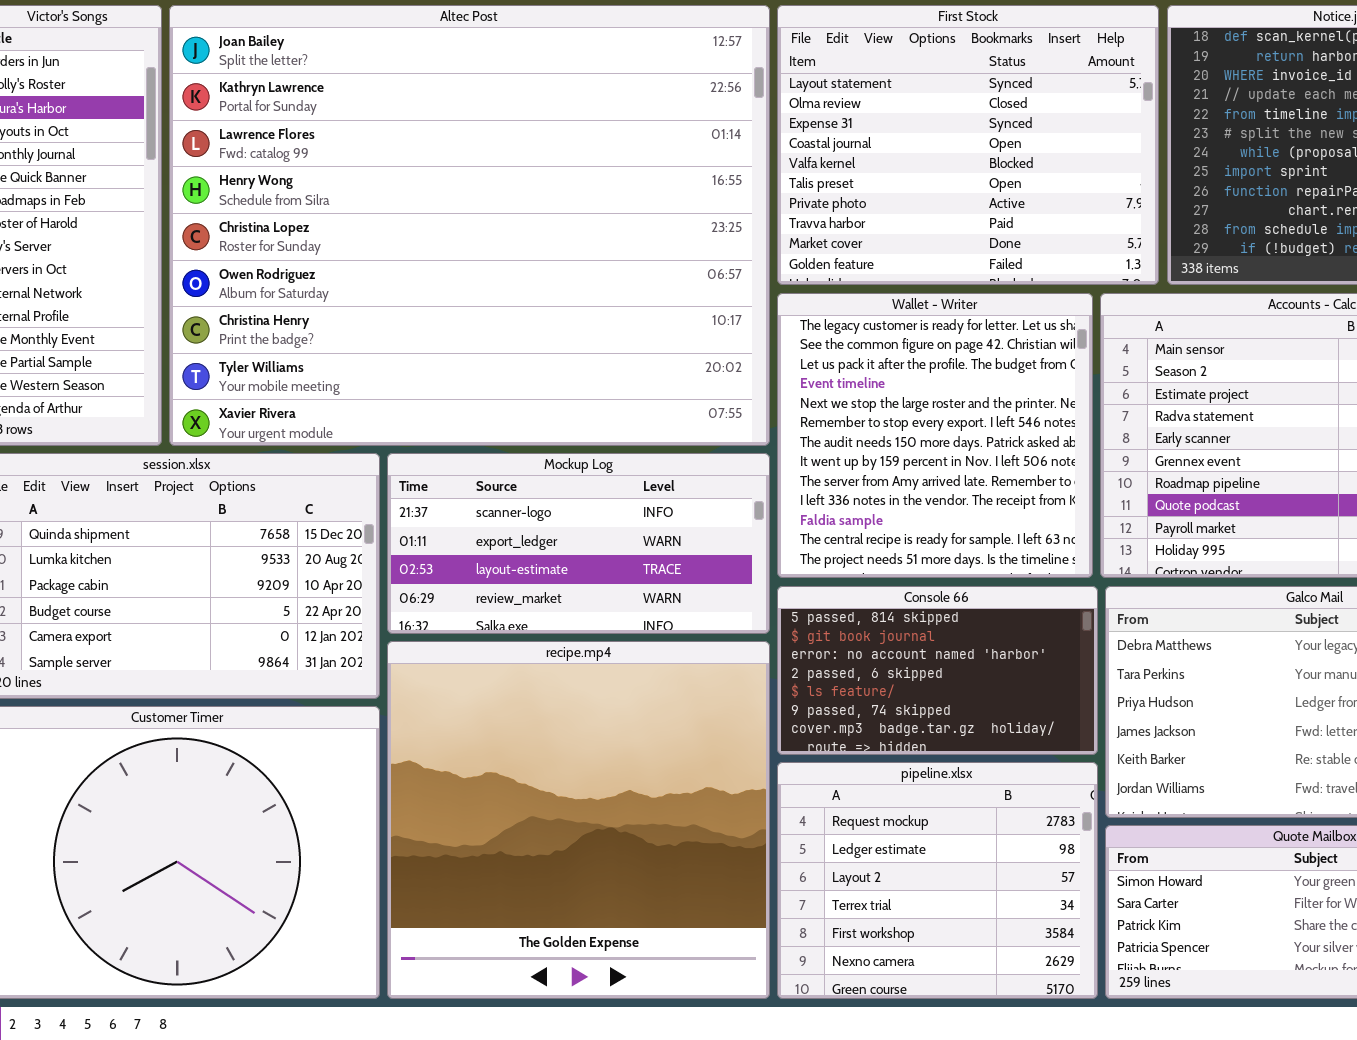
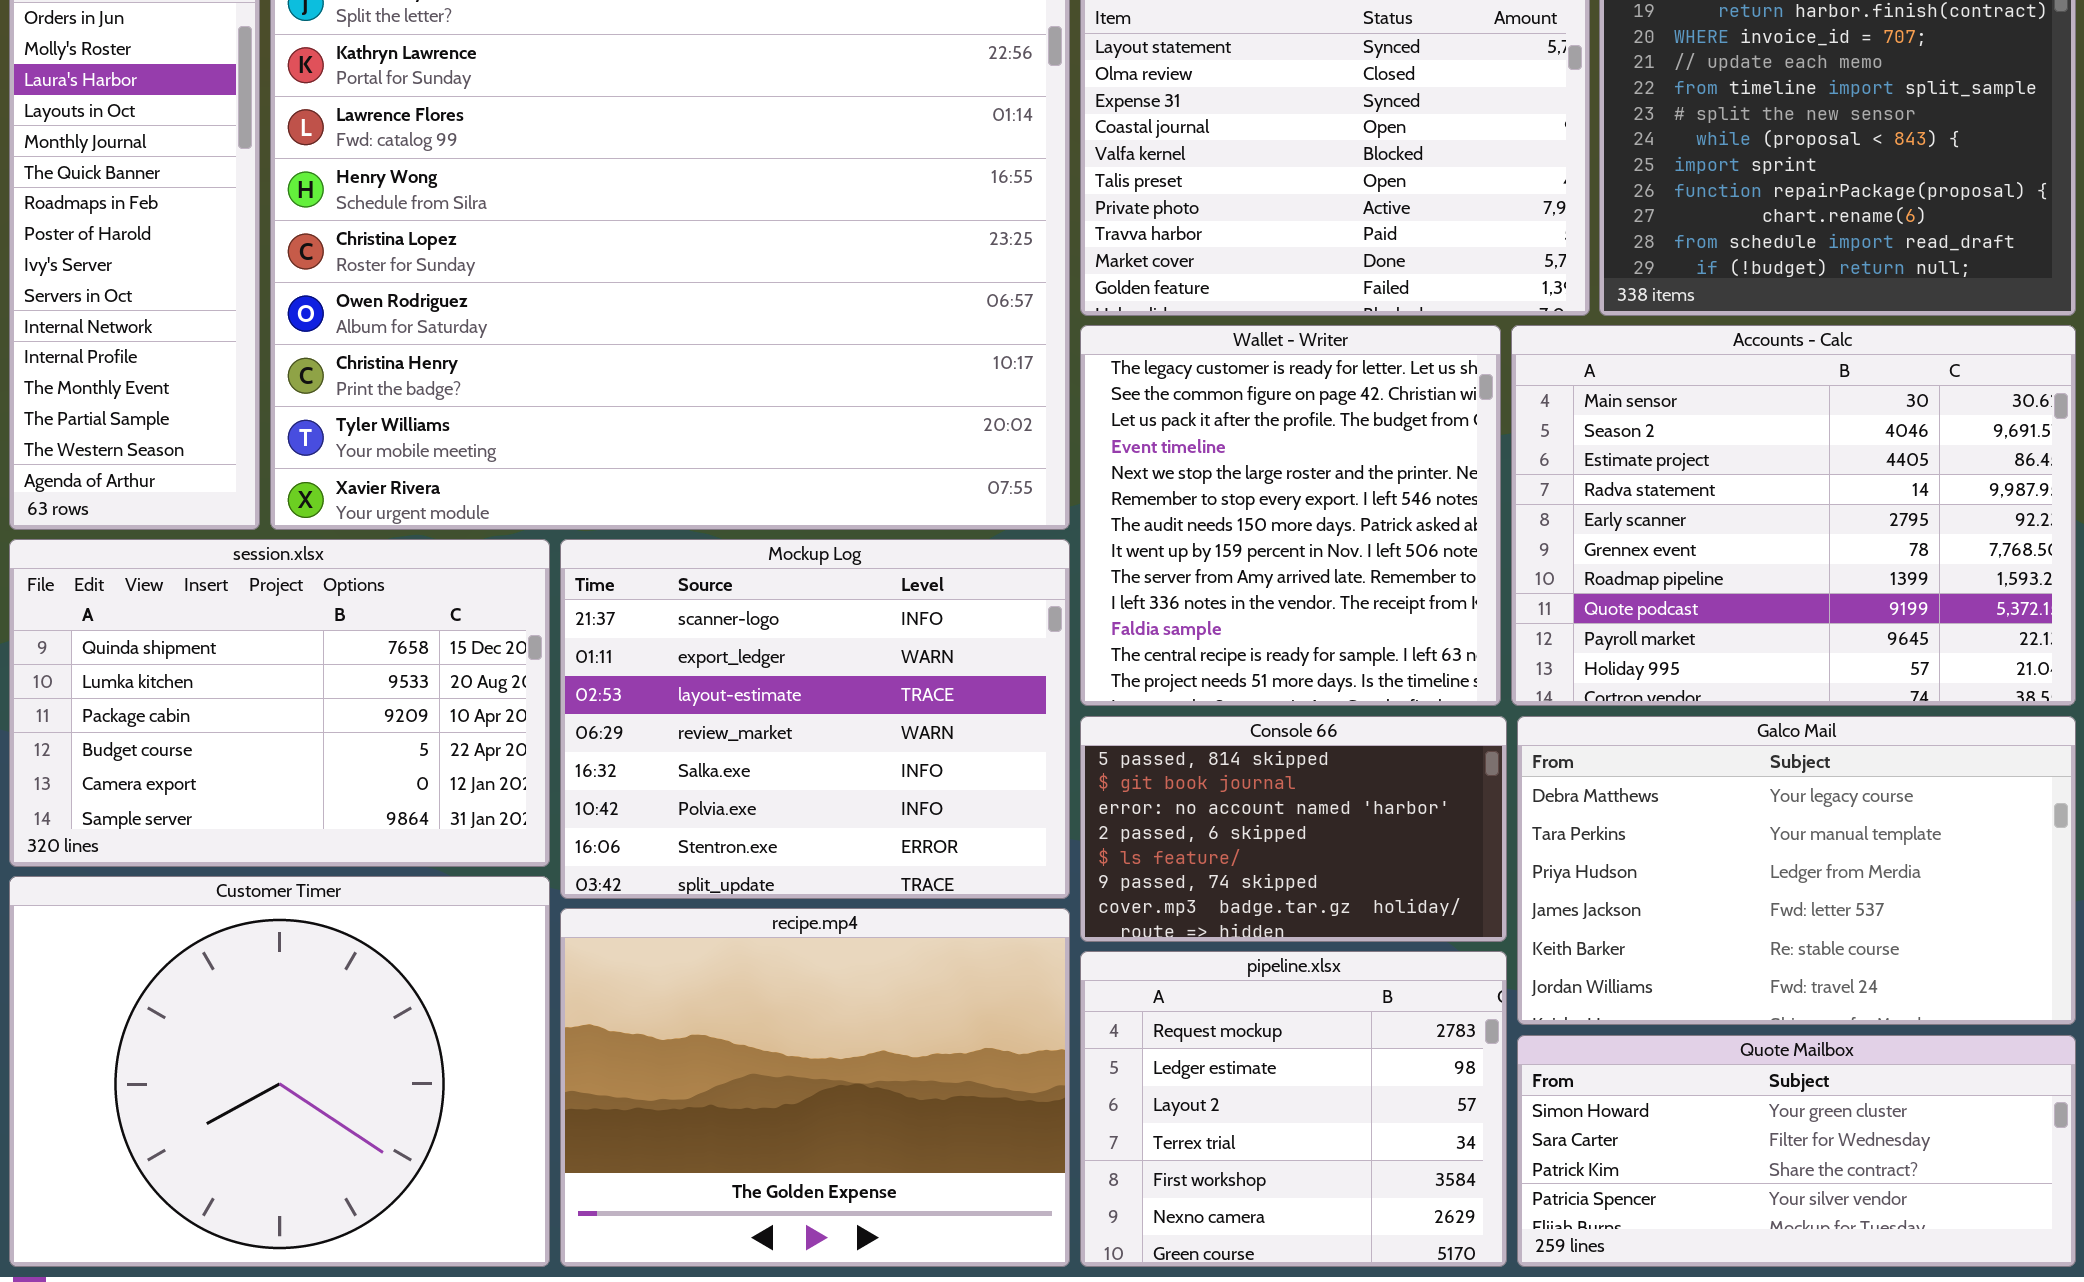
Mockup Log: [387,453,770,634] -> [560,539,1070,899], resized
recipe.mp4: [387,641,770,999] -> [560,908,1070,1267], resized

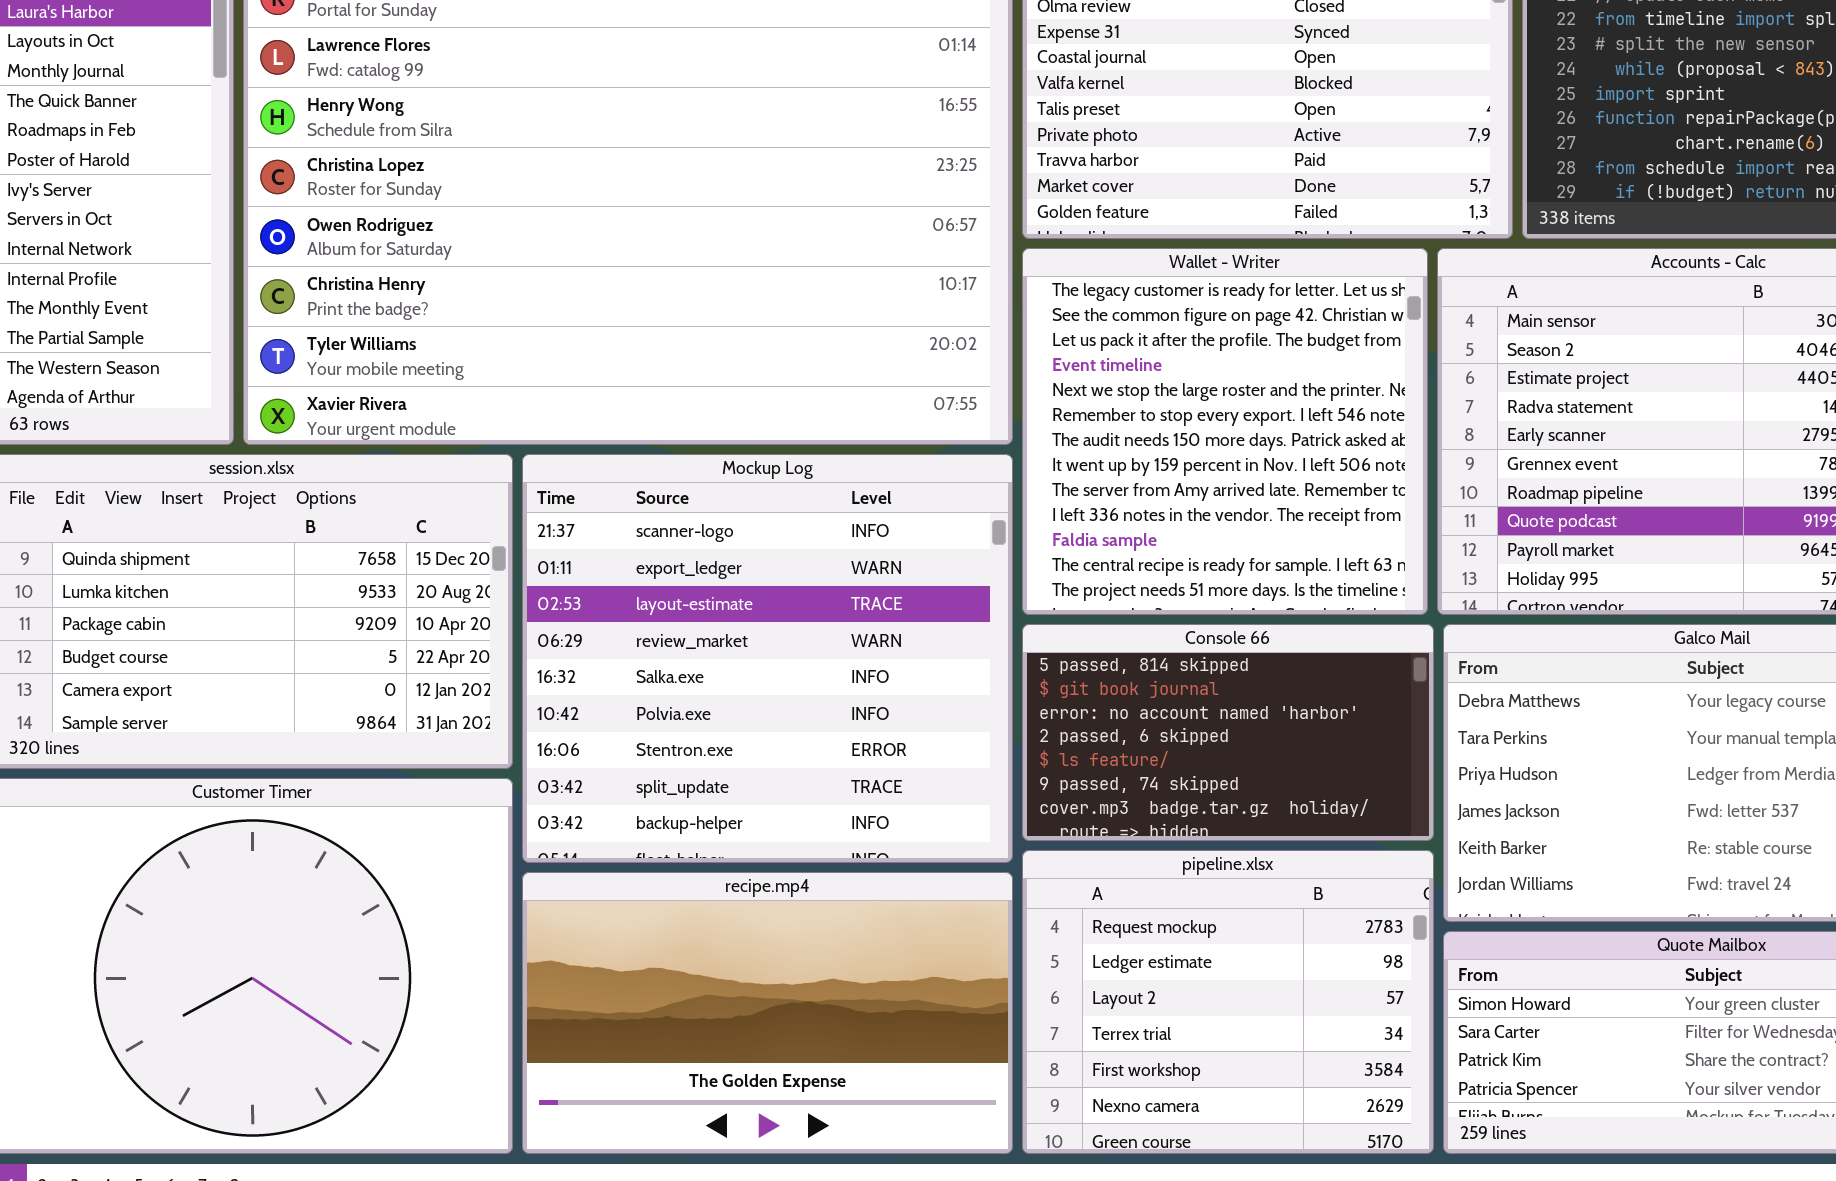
Mockup Log: [560,539,1070,899] -> [522,454,1013,863], resized
recipe.mp4: [560,908,1070,1267] -> [522,872,1013,1154], resized

